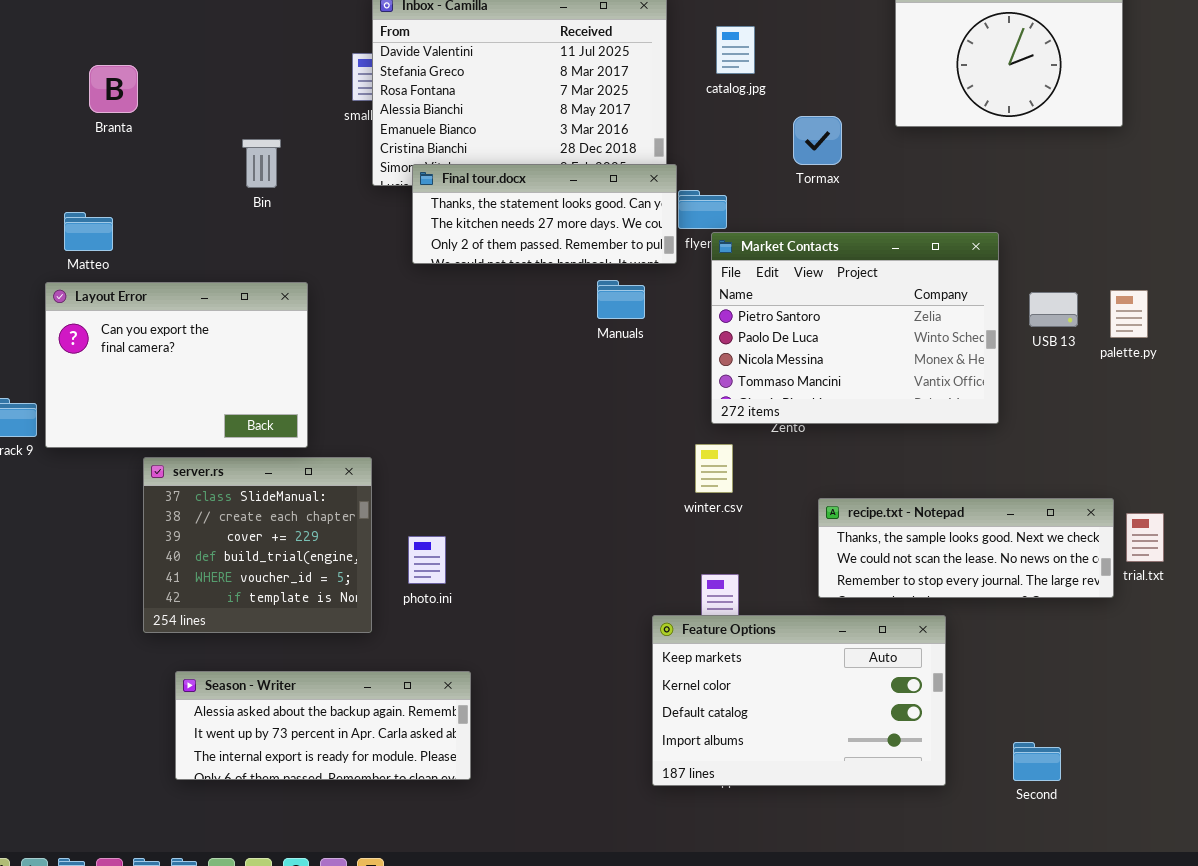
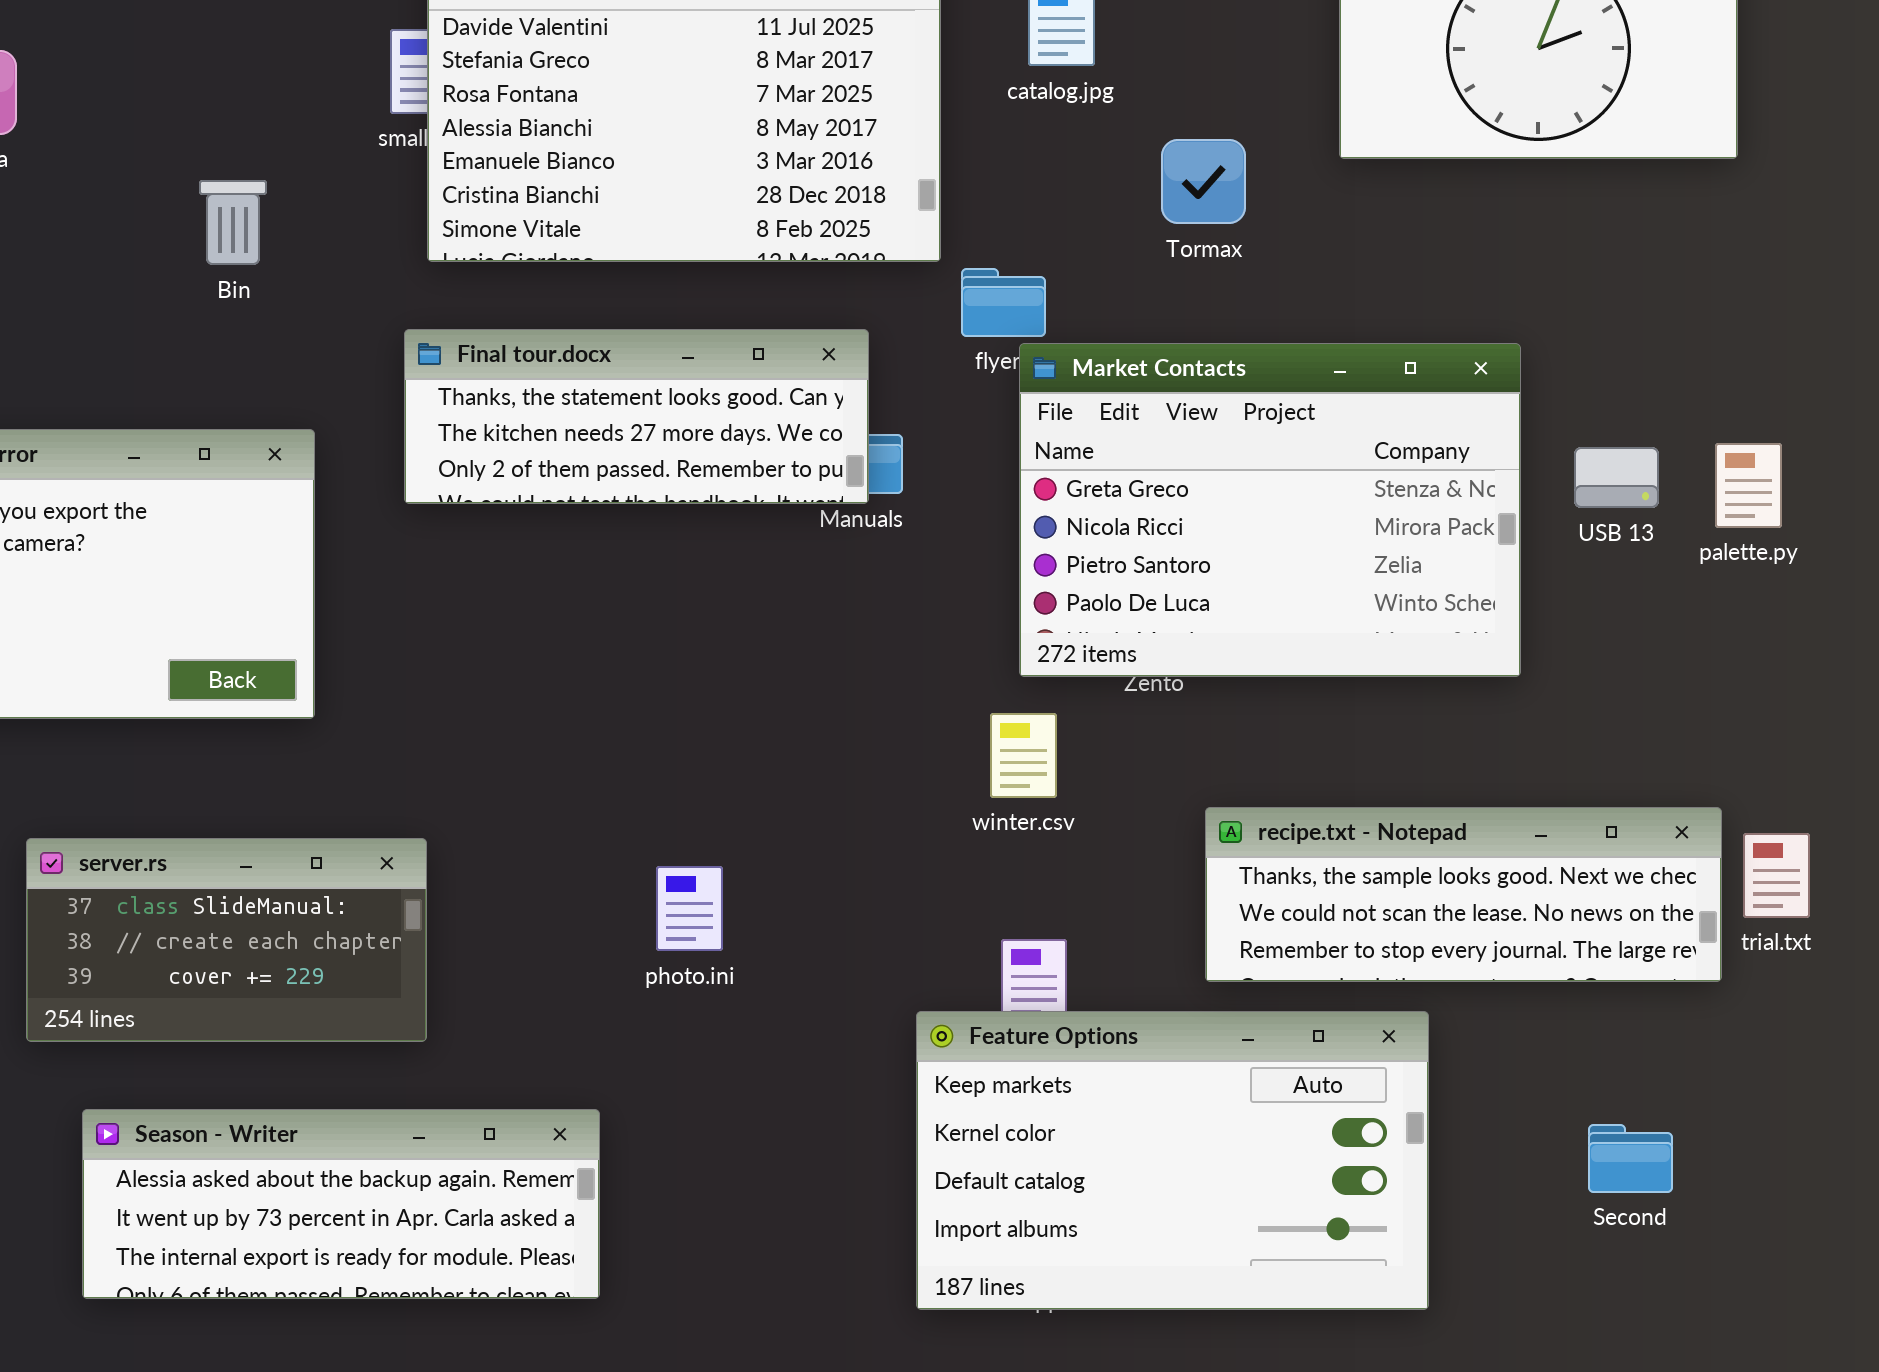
Final tour.docx: [412,164,677,264] -> [404,329,869,504], moved
Market Contacts: [711,232,999,424] -> [1019,343,1521,677], scrolled up 2 rows
server.rs: [143,457,372,633] -> [26,838,427,1042], resized
photo.ini: [408,536,446,584] -> [656,866,723,951], moved
Second: [1013,742,1061,781] -> [1588,1124,1673,1193], moved

